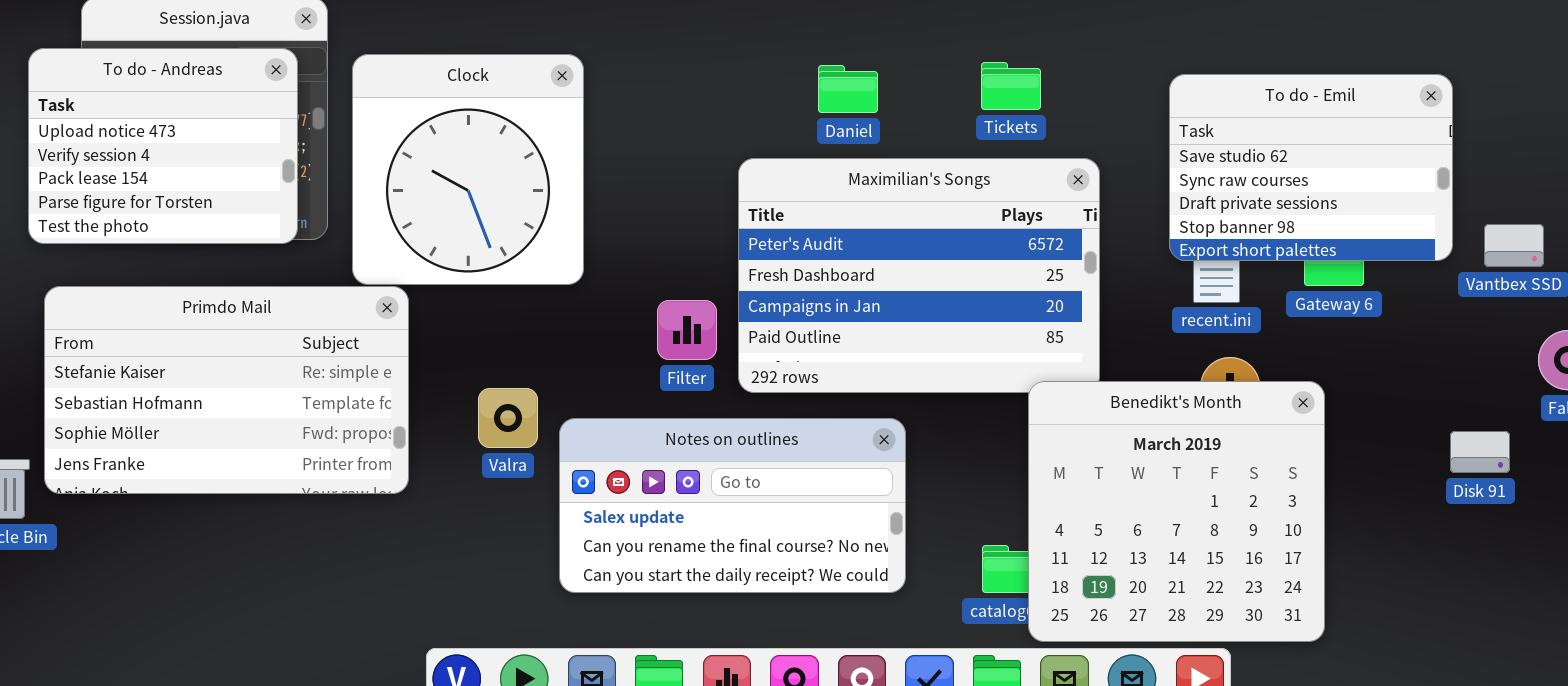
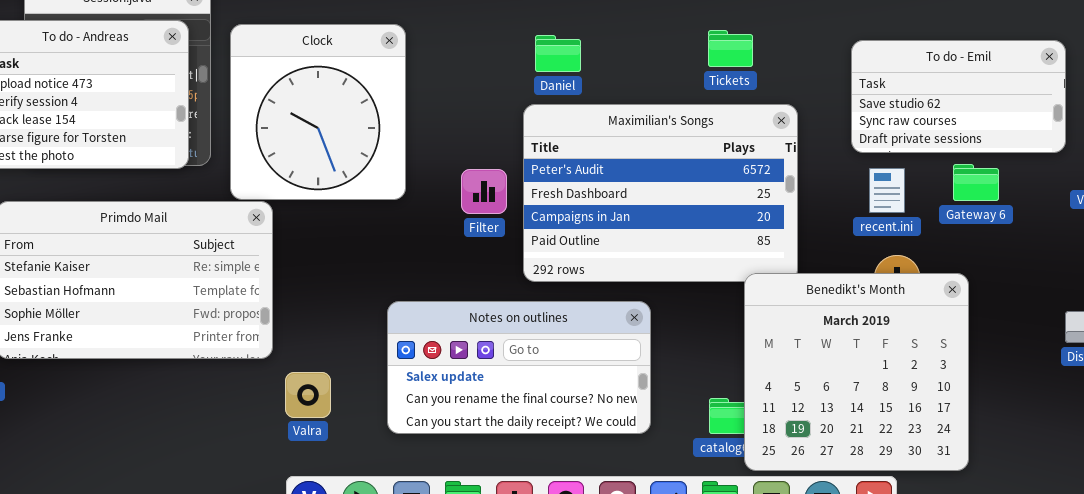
Daniel: [818,65,878,113] -> [535,35,581,72], moved
To do - Emil: [1169,74,1453,261] -> [851,40,1066,153], resized
Filter: [657,300,717,360] -> [461,169,507,214], moved
Valra: [478,388,538,448] -> [285,372,331,418], moved

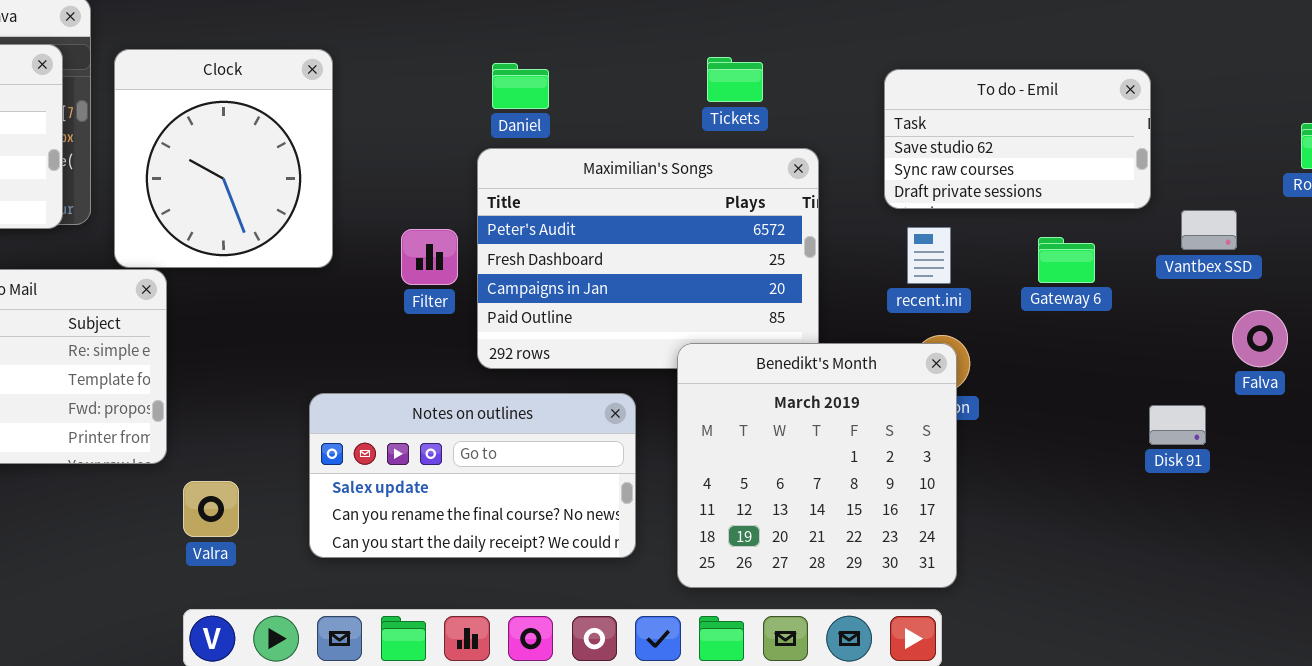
Gateway 6: [953,164,999,201] -> [1038,237,1095,283], moved
Benedikt's Month: [744,273,969,471] -> [677,343,957,588], moved

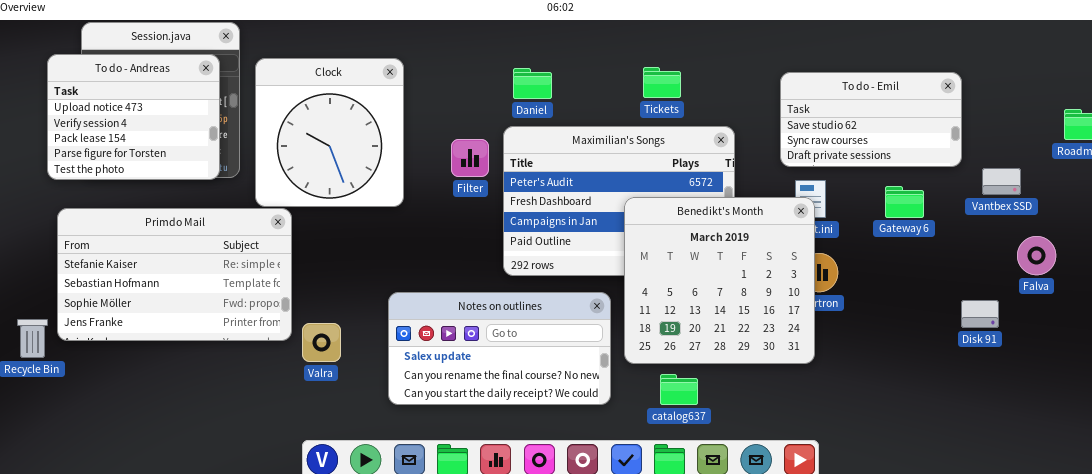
Tickets: [707,57,763,102] -> [643,67,681,98], moved
Filter: [401,229,458,285] -> [451,139,489,177], moved
Benedikt's Month: [677,343,957,588] -> [624,197,815,364], moved
Valra: [183,481,239,537] -> [302,323,341,362], moved

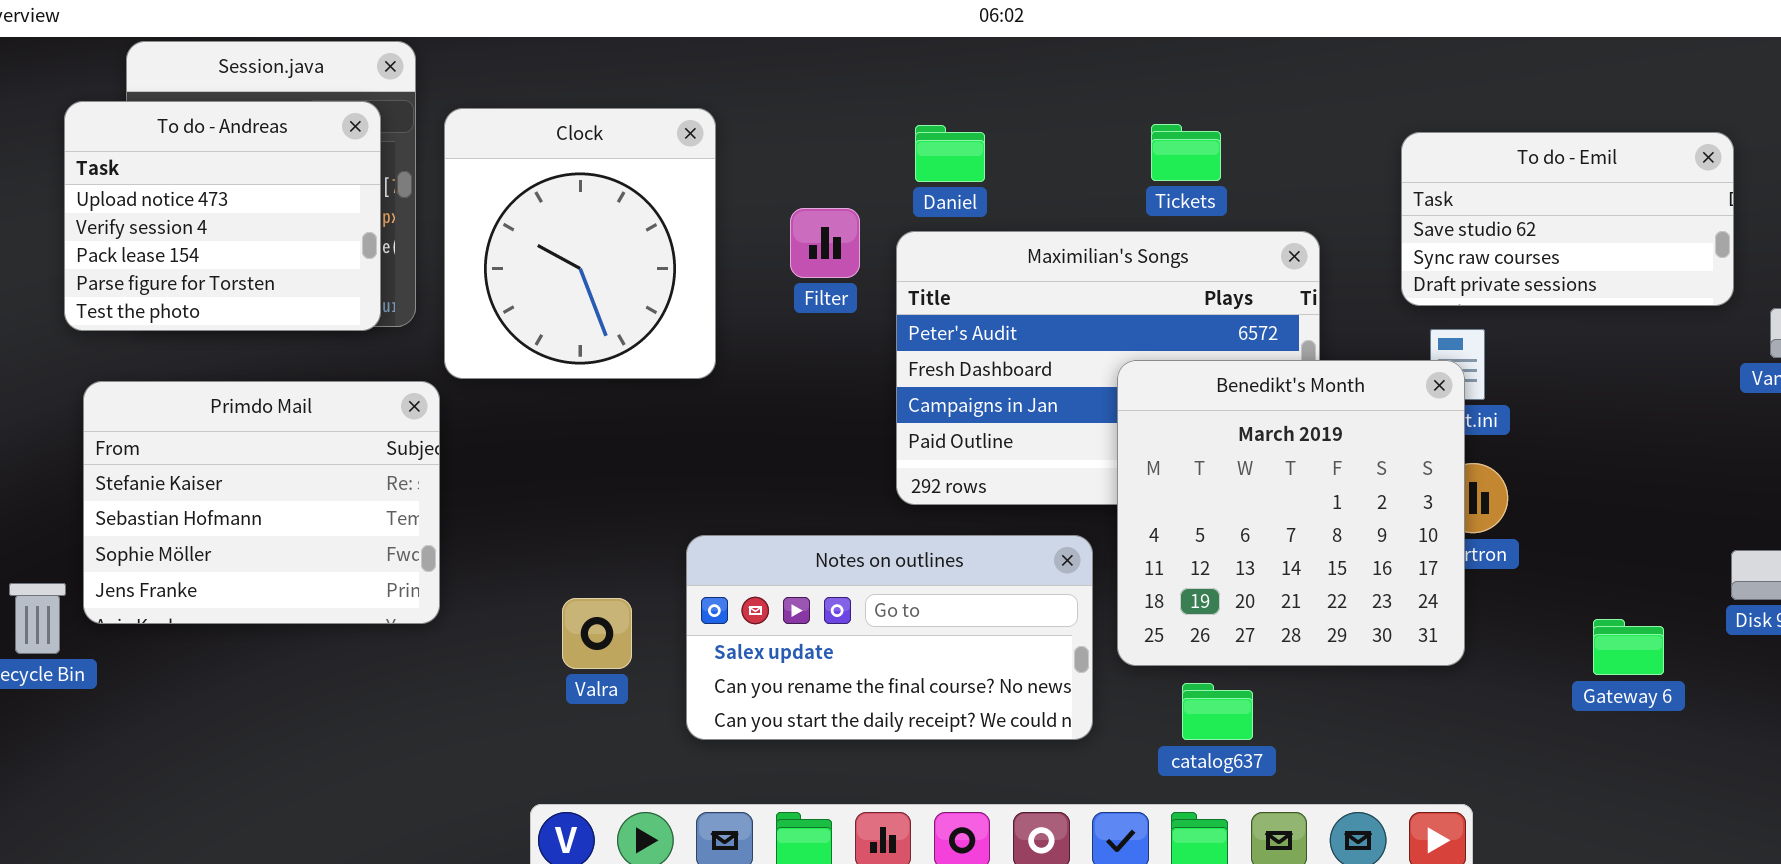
Filter: [451,139,489,177] -> [790,208,860,278], moved
Gateway 6: [885,186,924,218] -> [1593,619,1664,675], moved
Primdo Mail: [57,208,292,341] -> [83,381,440,624], resized
Valra: [302,323,341,362] -> [562,598,632,669], moved

